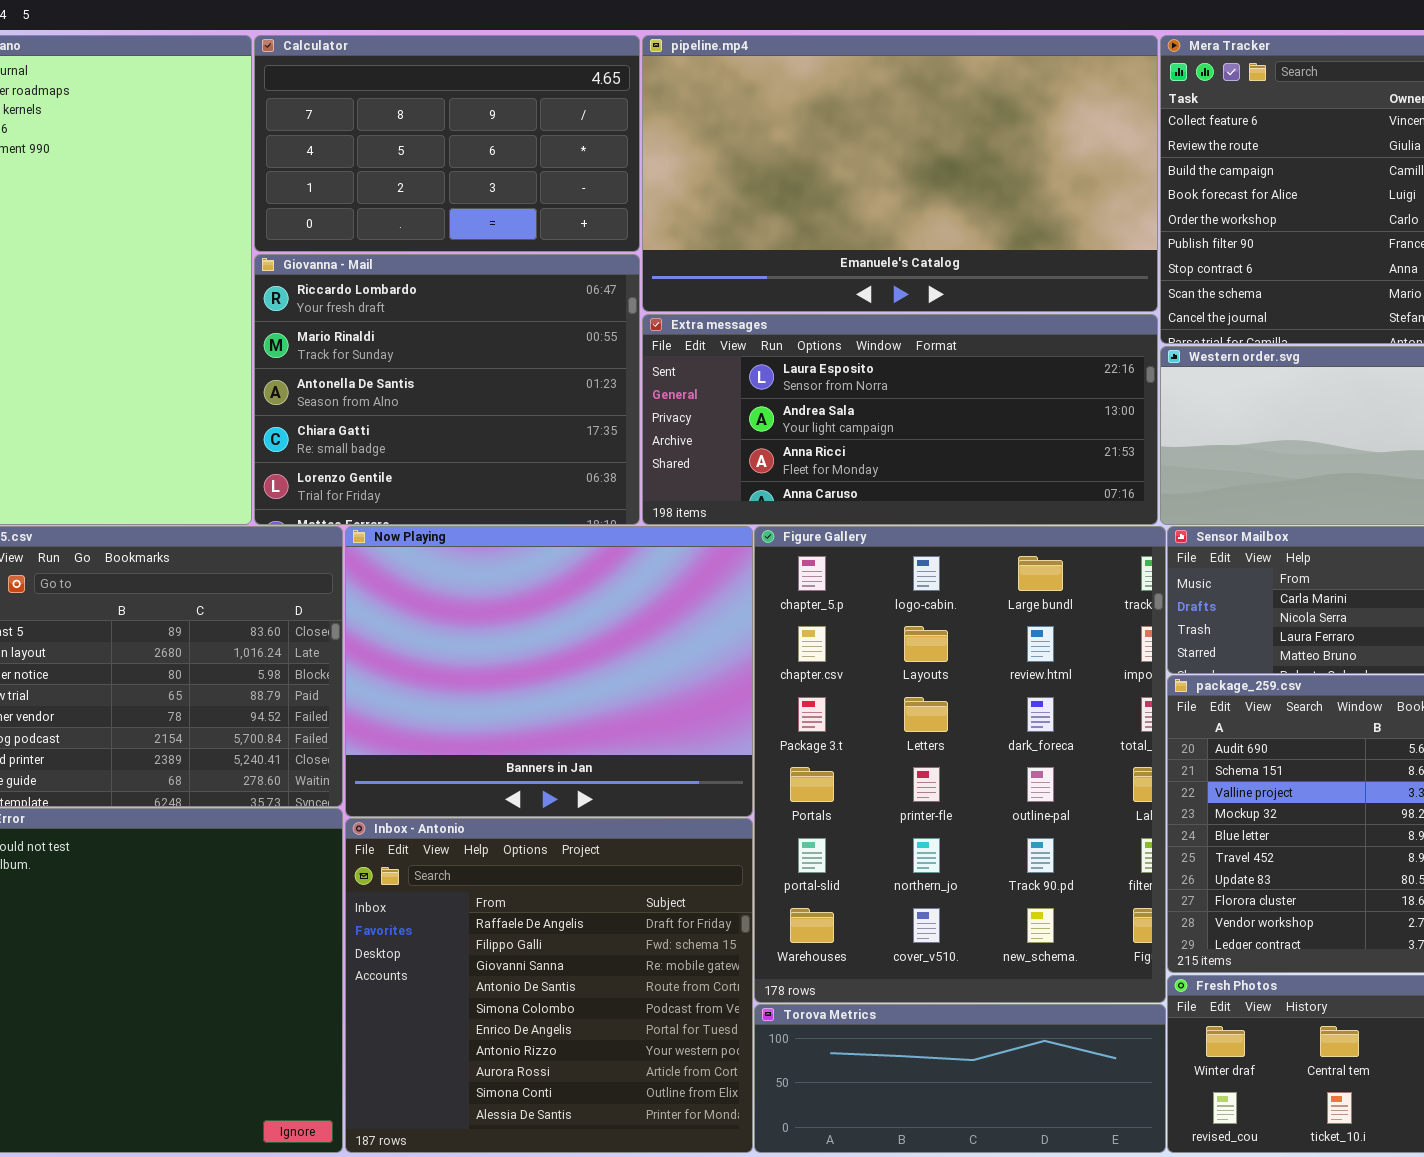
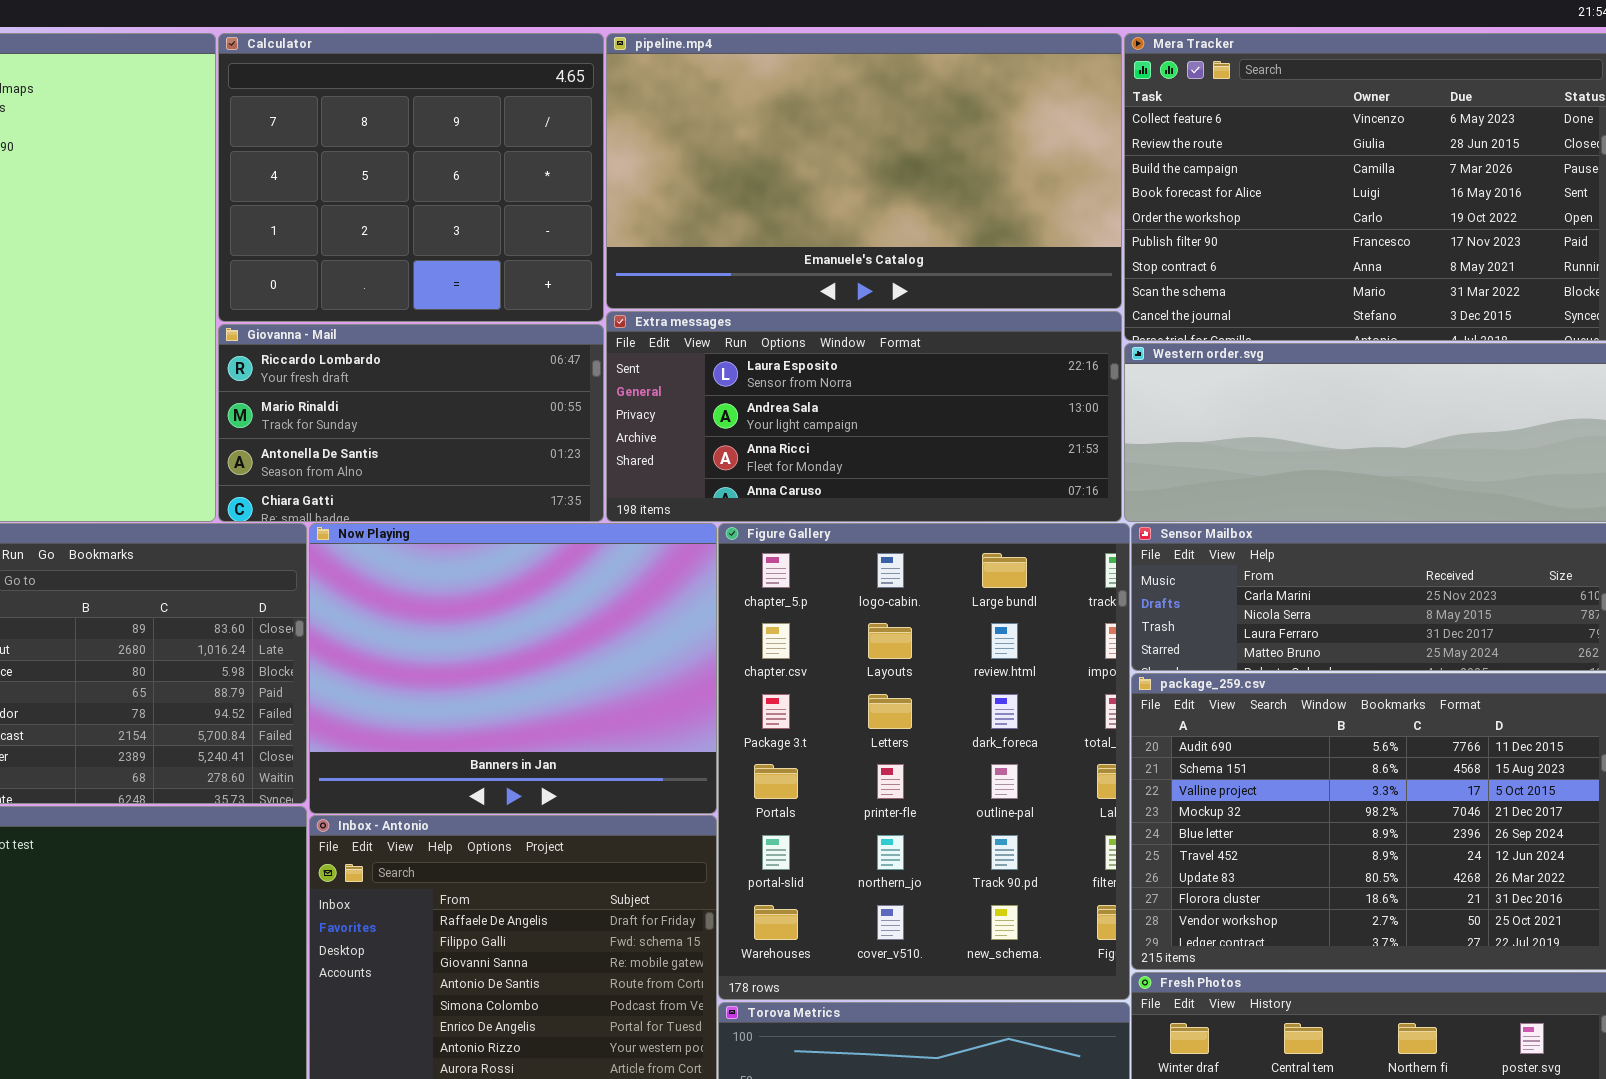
Calculator: [254,35,640,252] -> [218,33,604,322], resized
Giovanna - Mail: [254,254,640,525] -> [218,324,604,522], resized

